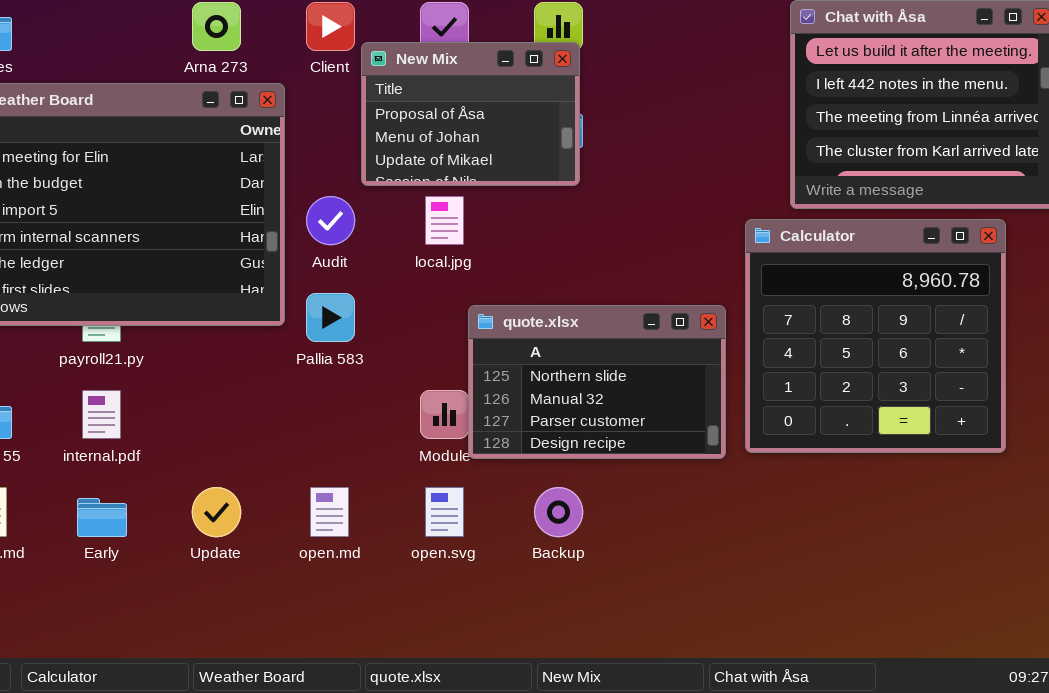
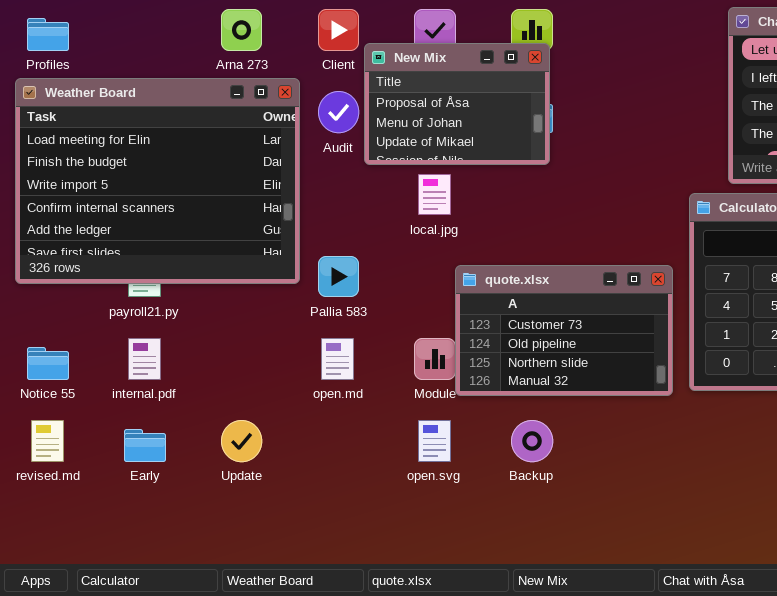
Audit: [306,196,355,245] -> [318,91,359,133], moved
quote.xlsx: [468,305,726,459] -> [455,265,673,396], scrolled up 2 rows
open.md: [310,487,349,537] -> [321,338,354,380], moved

